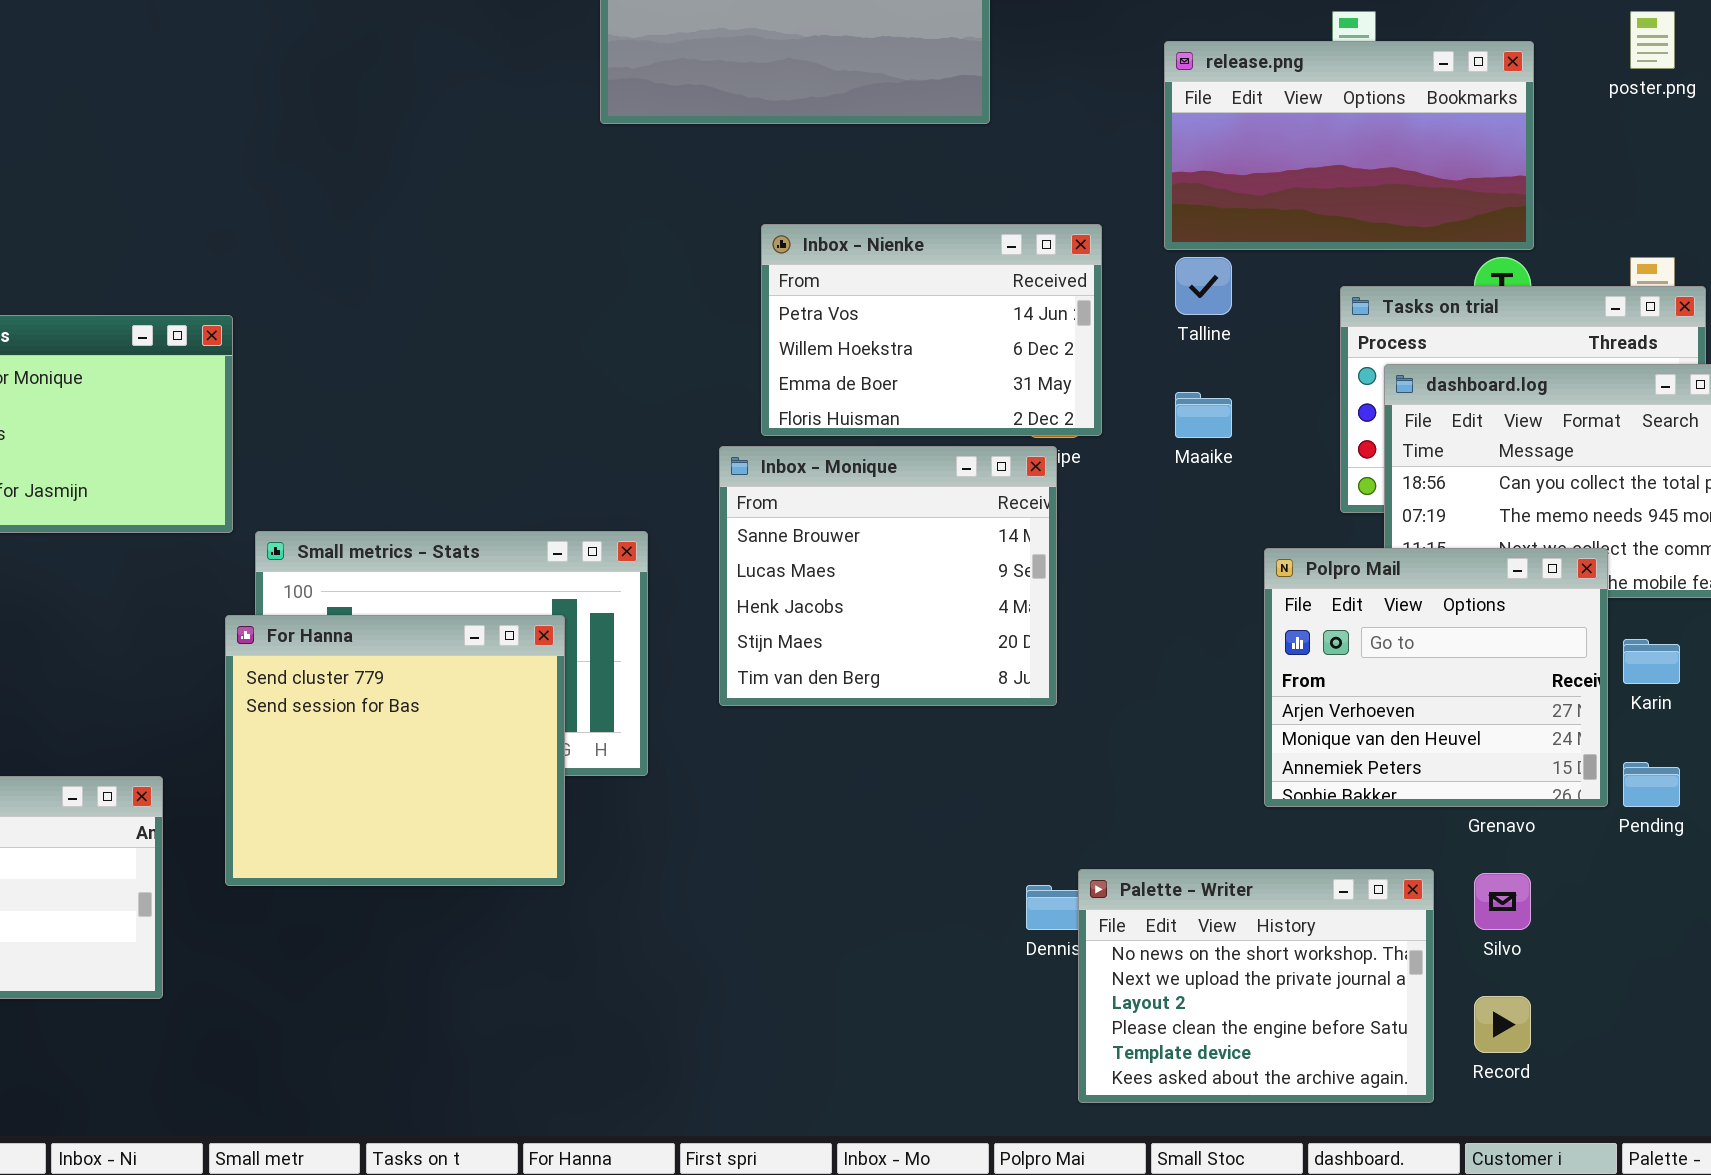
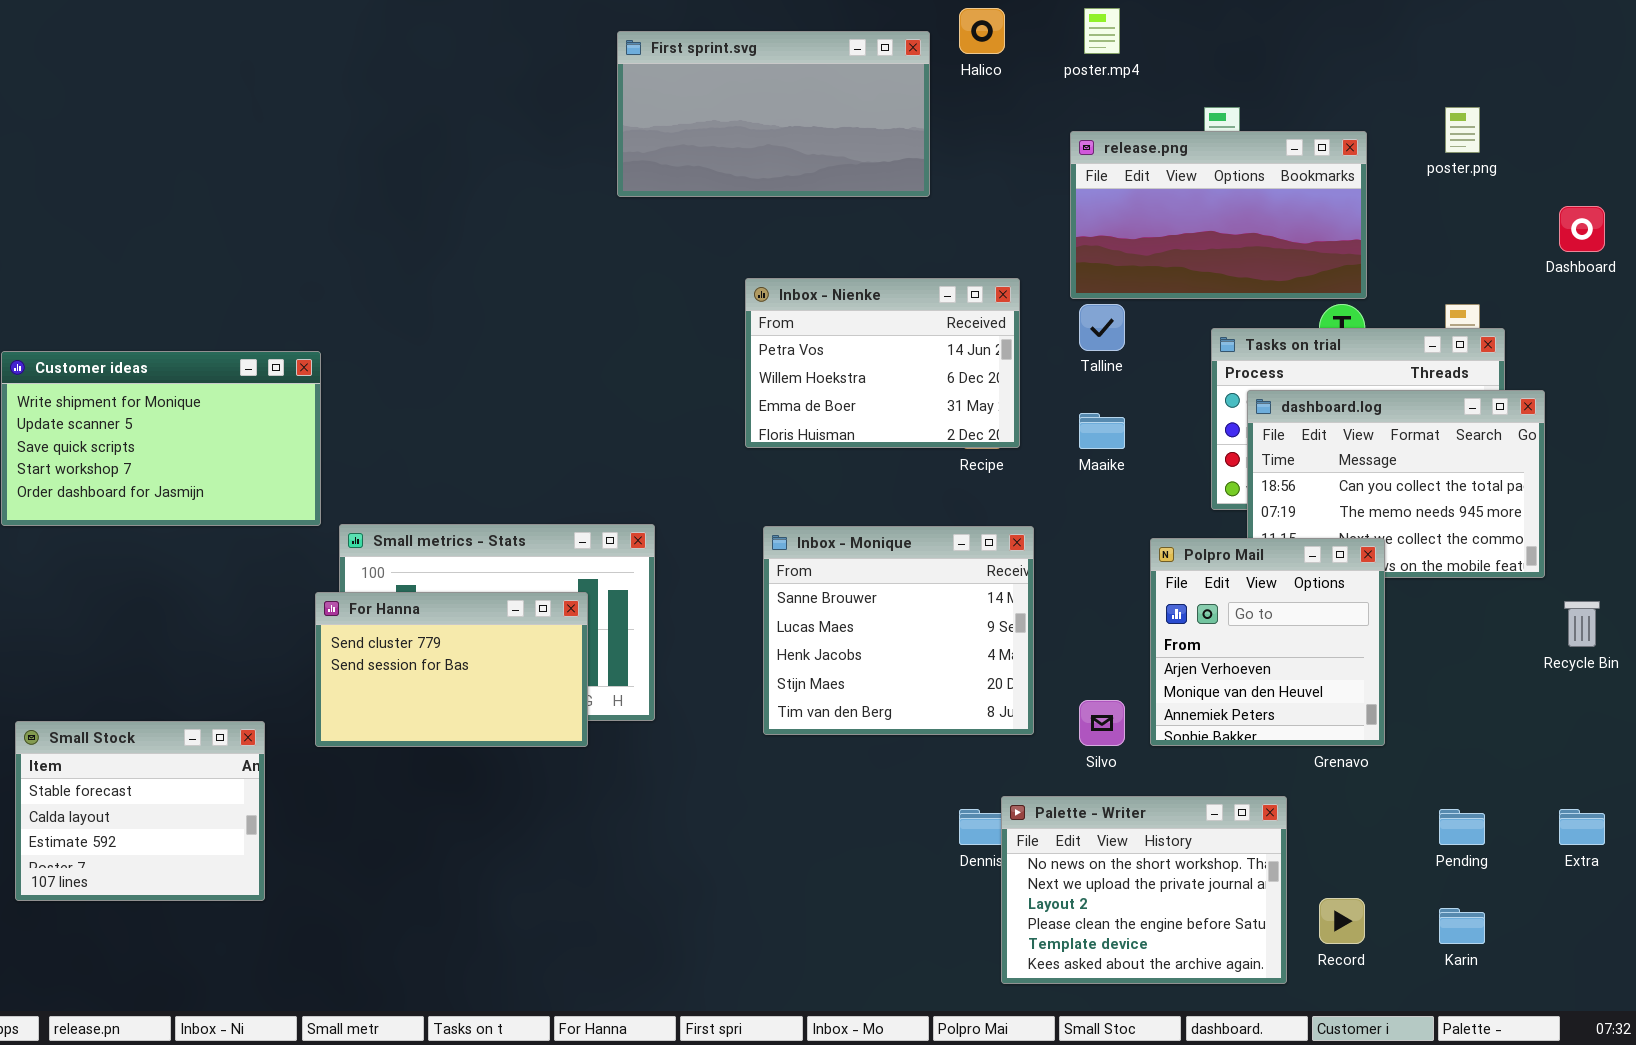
Inbox - Monique: [719,446,1057,706] -> [763,526,1034,735], moved
Polpro Mail: [1264,548,1608,807] -> [1150,538,1385,746], resized
For Hanna: [225,615,565,886] -> [315,592,588,747], resized
Karin: [1623,639,1680,684] -> [1439,908,1485,944], moved
Pending: [1623,762,1680,807] -> [1439,809,1485,845], moved
Silvo: [1474,873,1531,930] -> [1079,700,1125,746], moved

